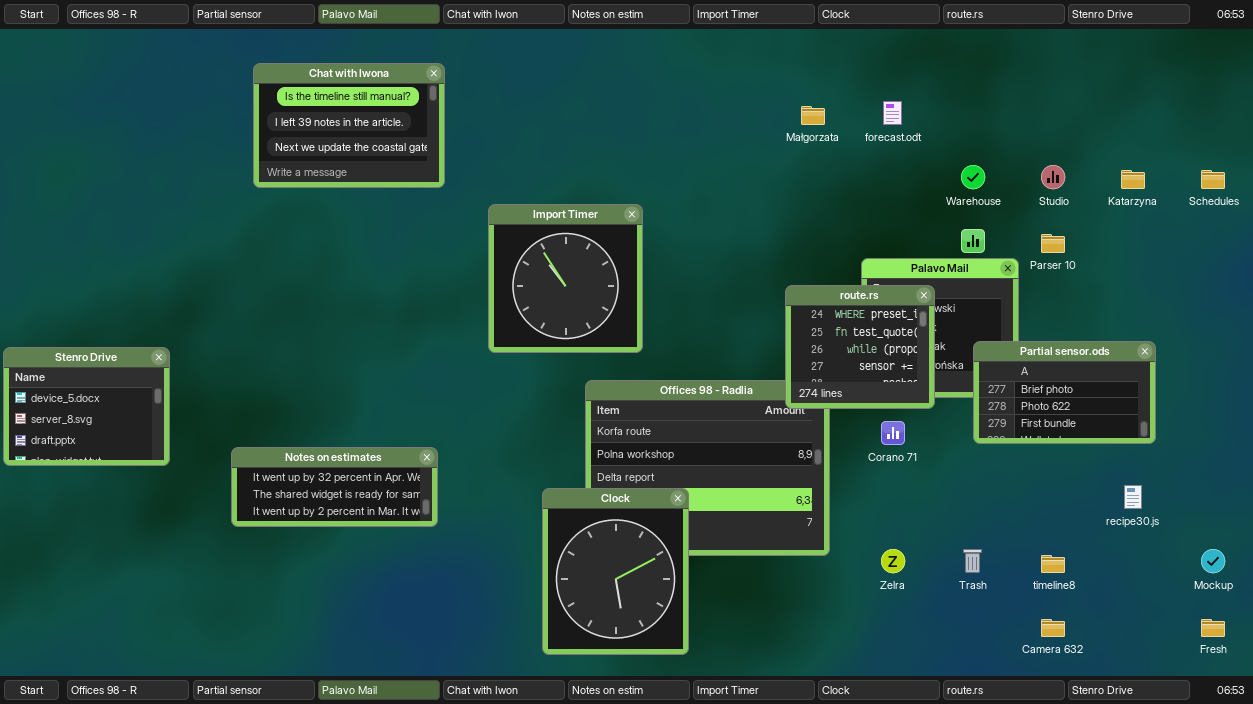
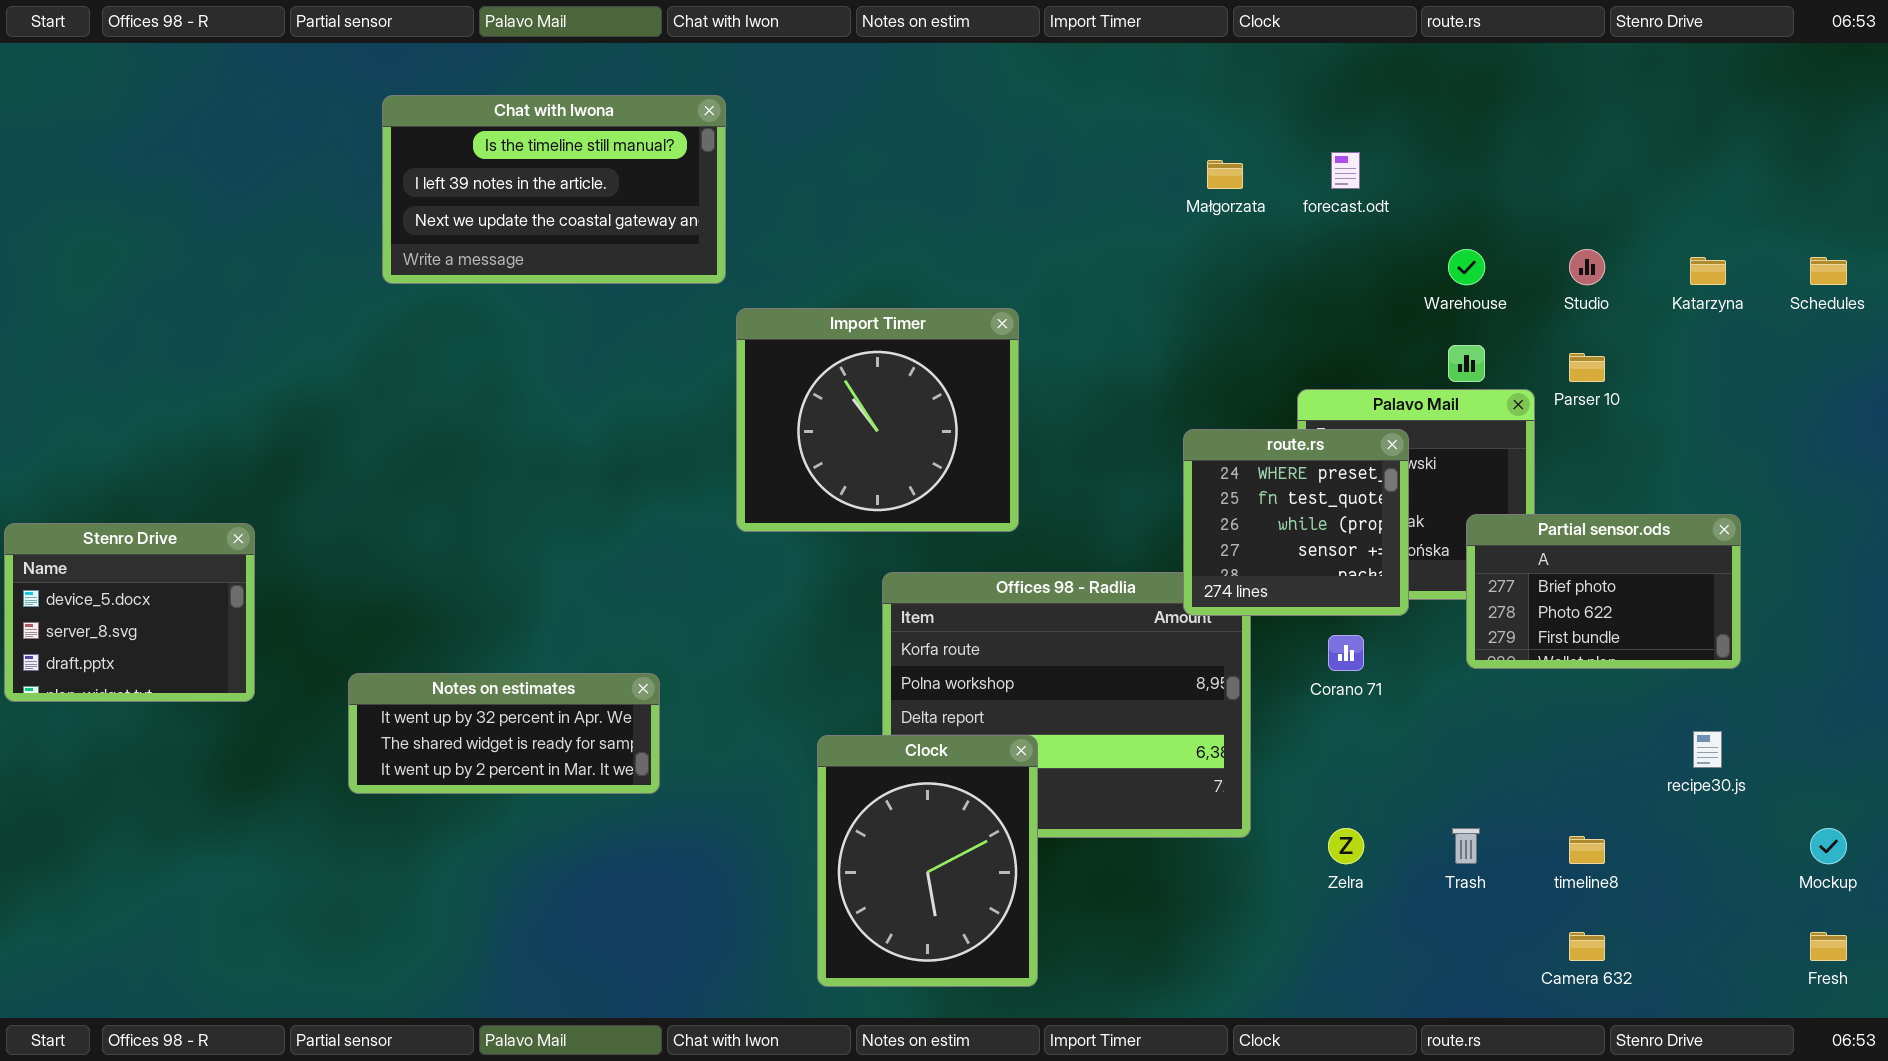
Chat with Iwona: [253,63,445,188] -> [382,95,726,284], resized
Import Timer: [488,204,643,353] -> [736,308,1019,532], resized

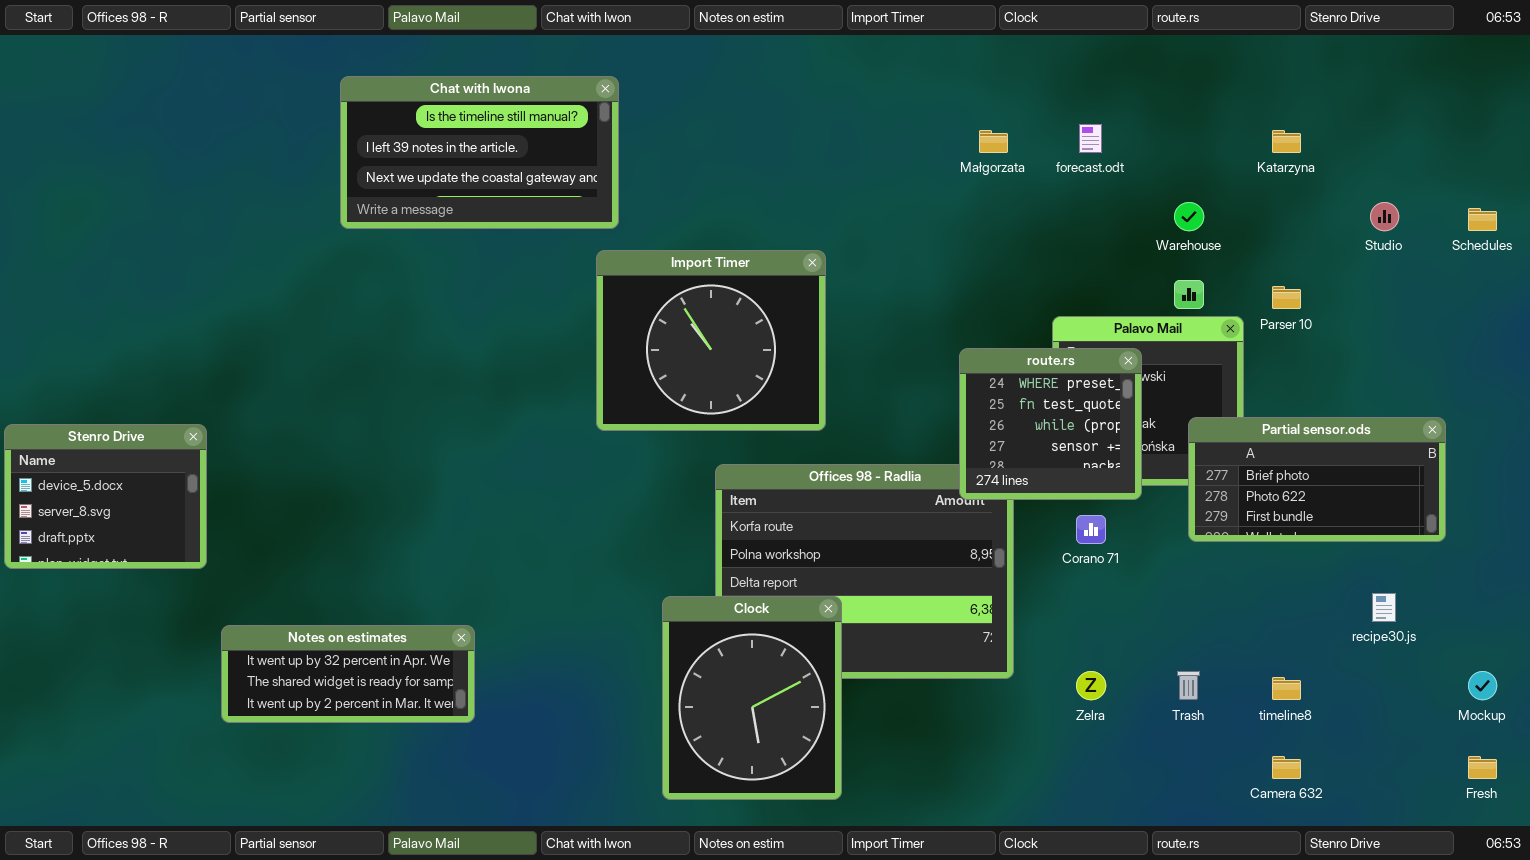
Chat with Iwona: [382,95,726,284] -> [340,76,619,229], moved
Studio: [1569,249,1605,285] -> [1370,202,1399,231], moved
Katarzyna: [1690,257,1726,285] -> [1272,130,1301,153], moved
Partial sensor.ods: [1466,514,1741,669] -> [1188,417,1446,542], resized
Notes on estimates: [348,673,660,794] -> [221,625,475,723], moved

